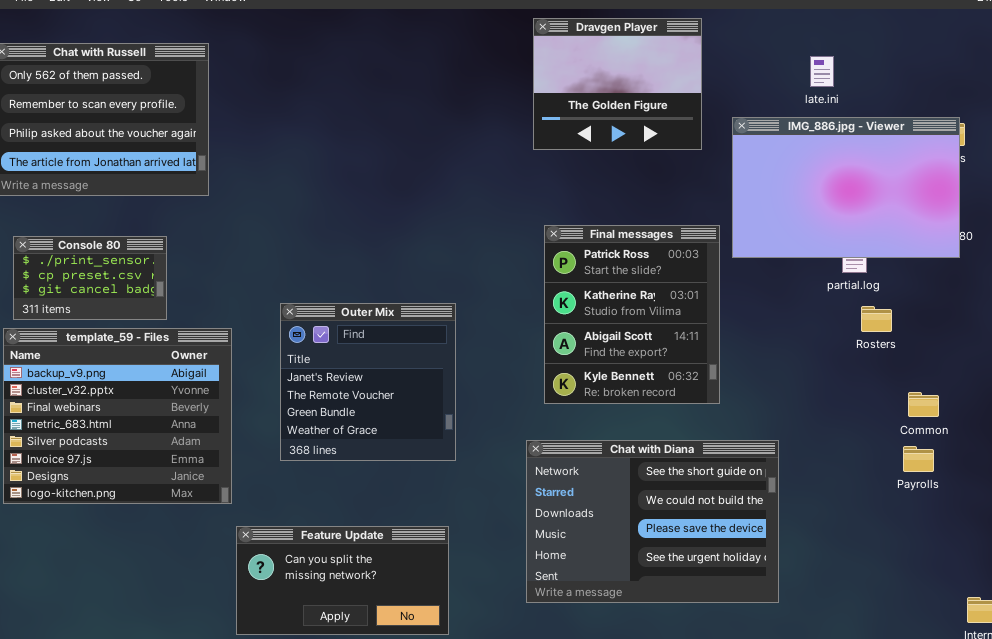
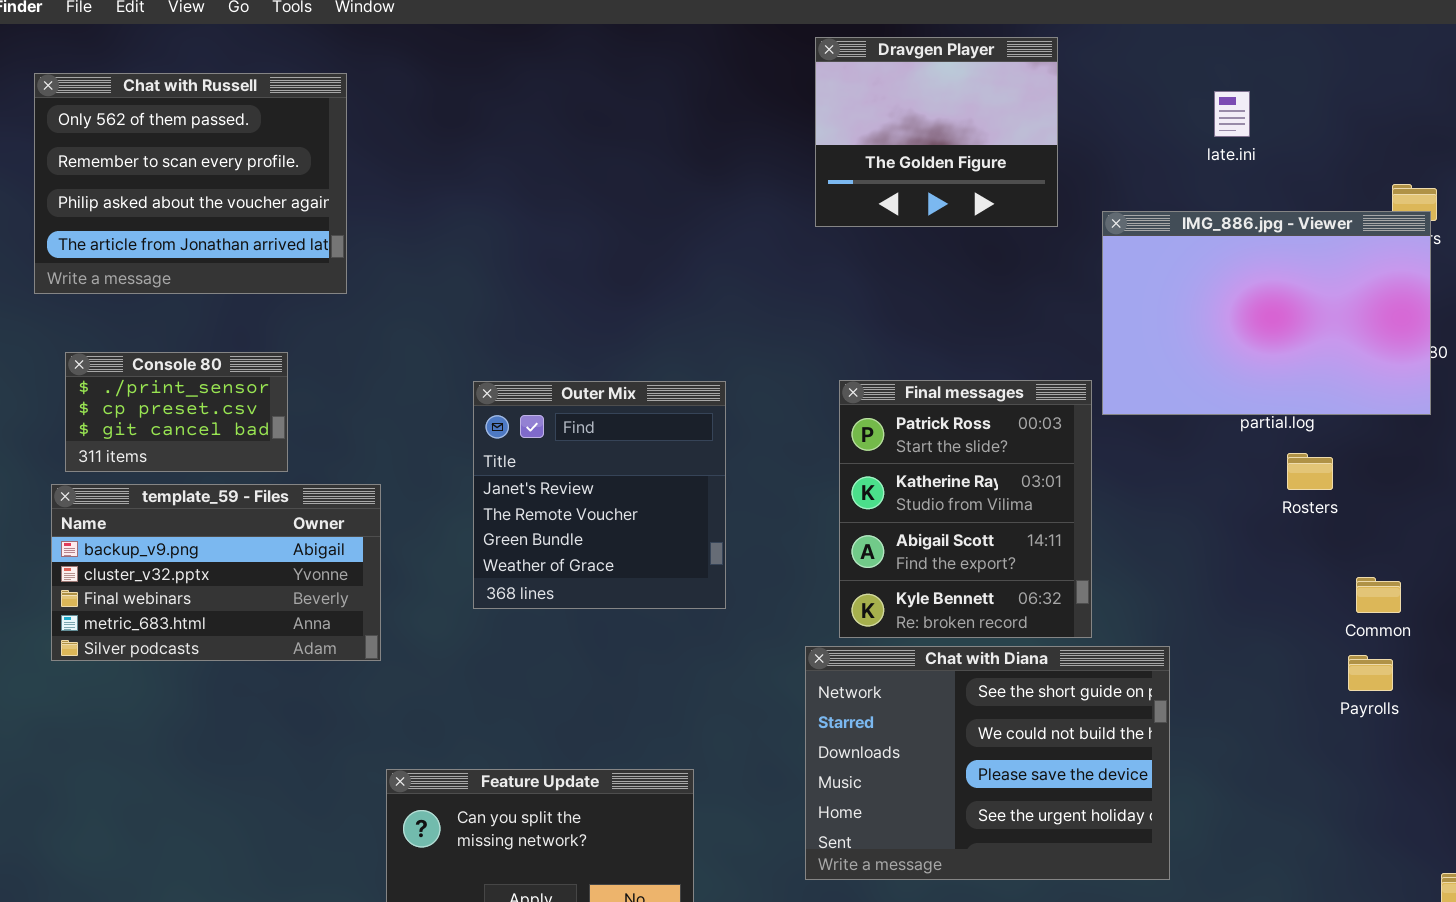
IMG_886.jpg - Viewer: [732,117,960,258] -> [1102,211,1431,415], moved
Final messages: [544,225,720,404] -> [839,380,1092,638], moved
Outer Mix: [280,303,456,461] -> [473,381,726,609], moved
template_59 - Files: [3,328,232,504] -> [51,484,381,661], resized

